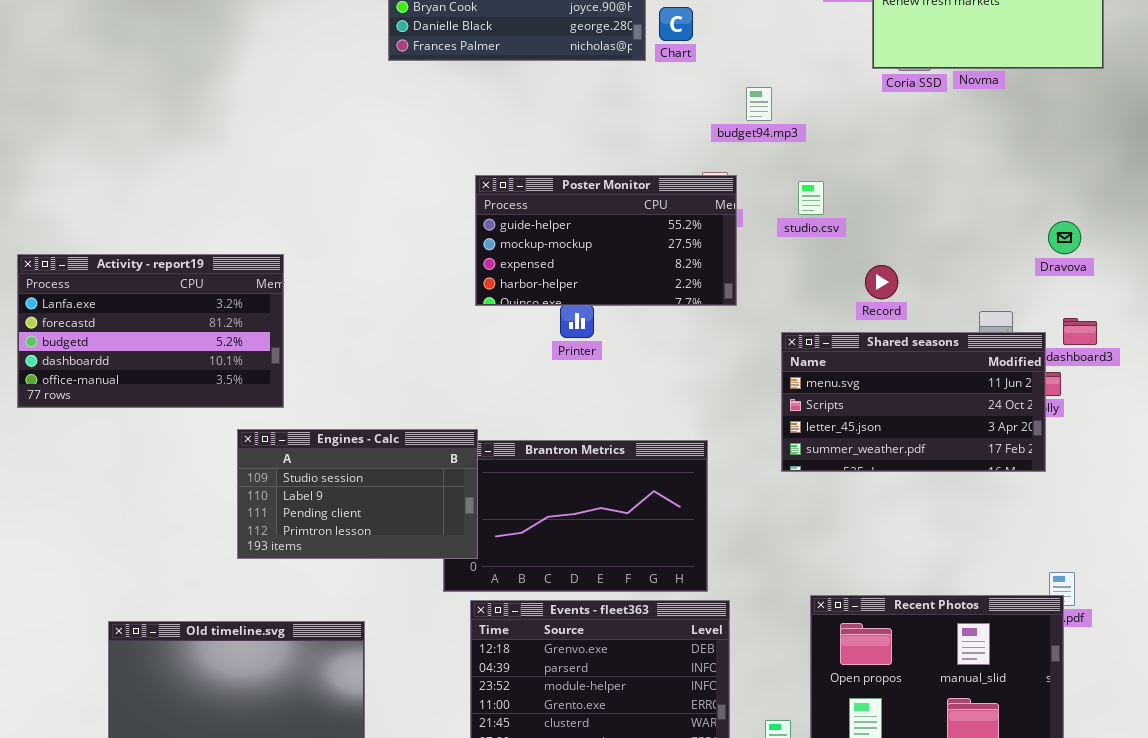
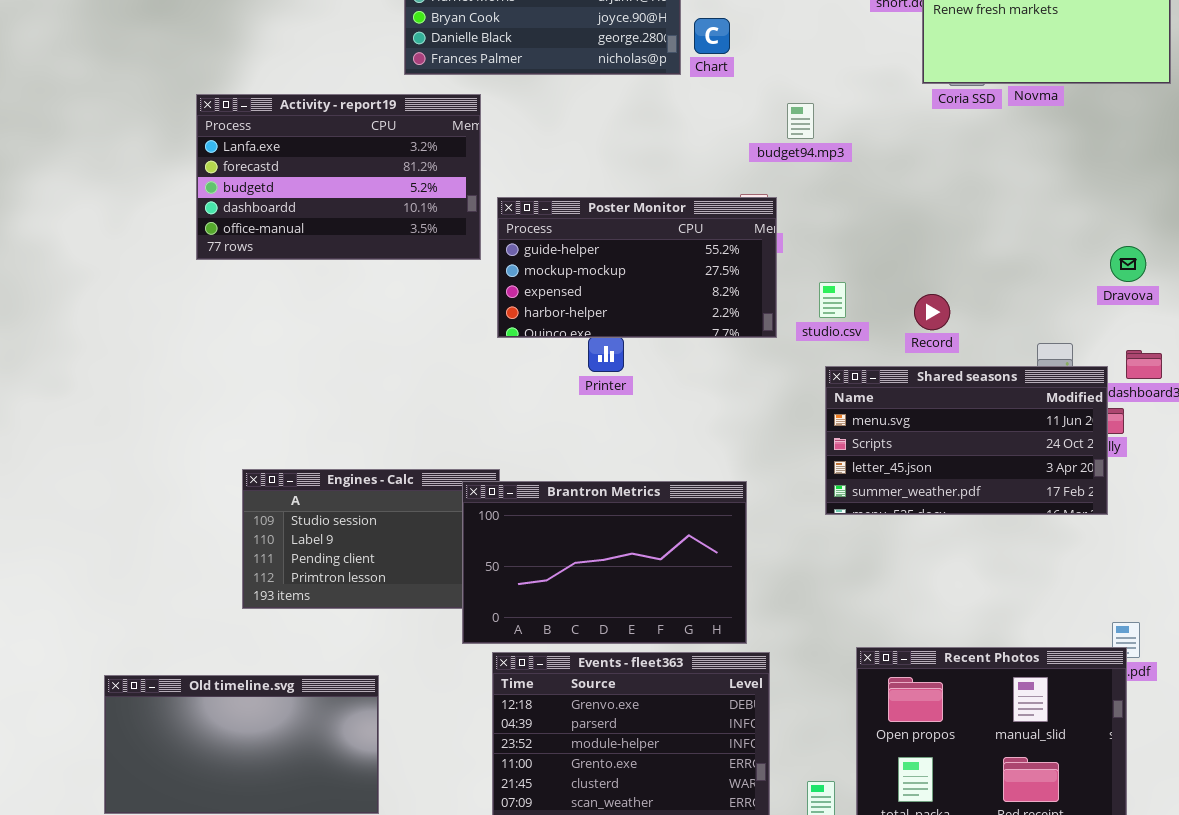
studio.csv: [798,181,824,215] -> [819,282,846,318], moved
Activity - report19: [17,254,284,408] -> [196,94,481,260], moved
Brantron Metrics: [443,440,708,592] -> [462,481,747,644], raised

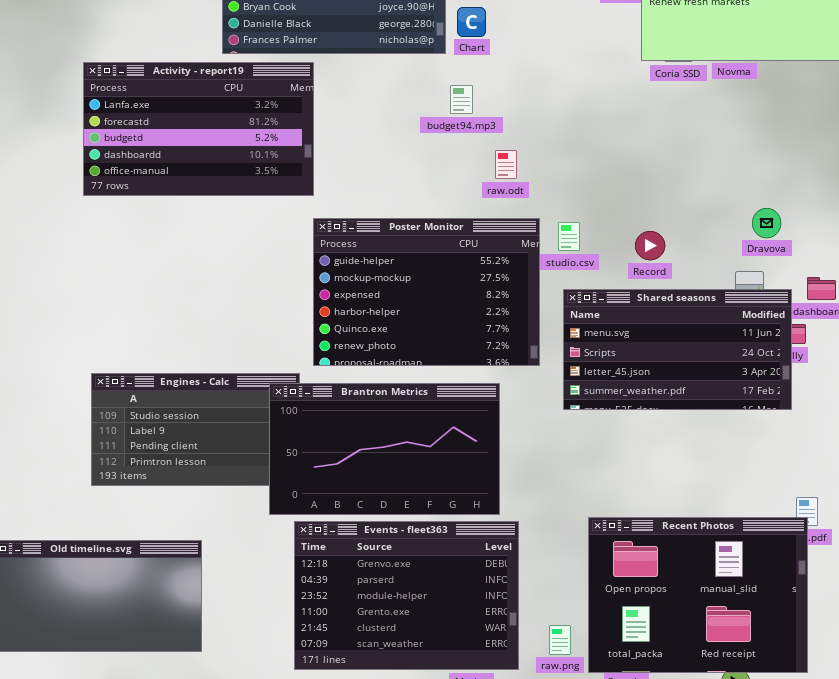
Activity - report19: [196,94,481,260] -> [83,62,314,196], moved
budget94.mp3: [787,103,814,139] -> [450,85,473,114], moved
Poster Monitor: [497,197,777,338] -> [313,218,540,366], moved, resized
Dravova: [1110,246,1146,282] -> [752,208,781,238], moved

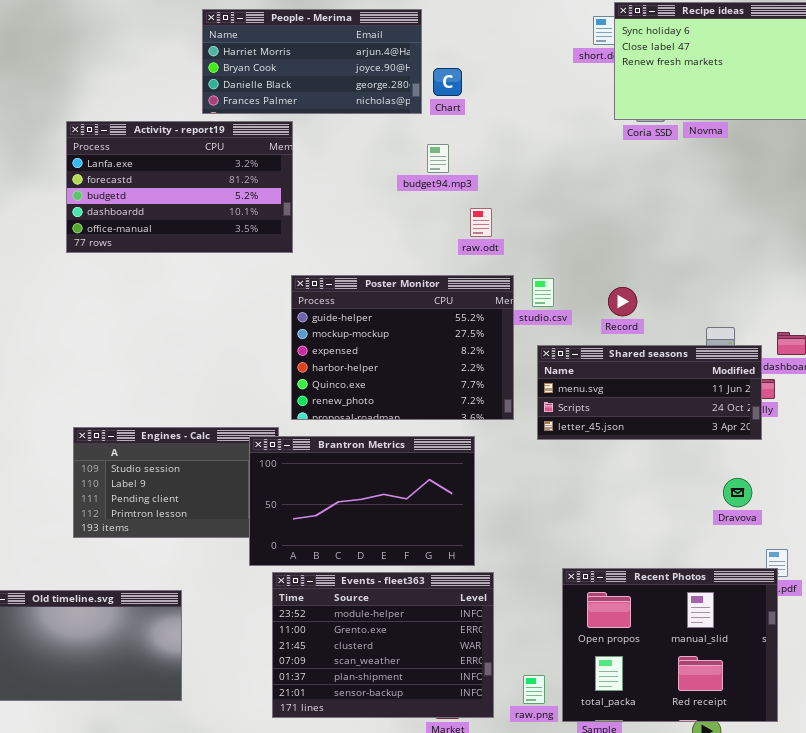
Dravova: [752,208,781,238] -> [723,478,752,507], moved
Shared seasons: [563,289,792,410] -> [537,345,762,440], resized
Events - fleet363: [294,521,519,670] -> [272,572,494,718], scrolled down 2 rows

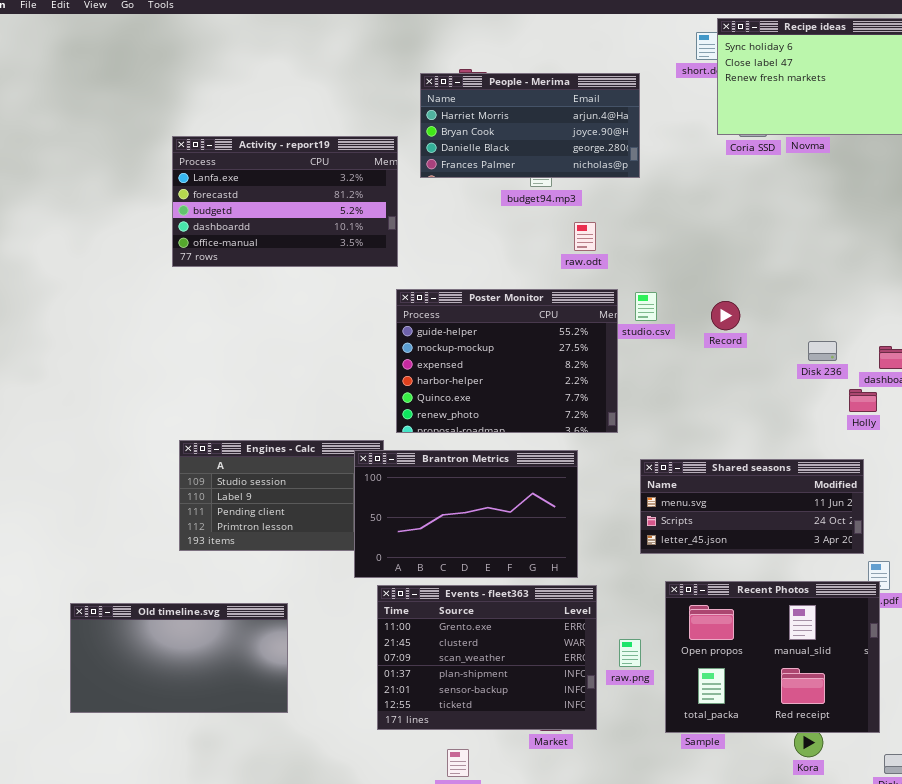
People - Merima: [202,9,422,114] -> [420,73,640,178], moved
Shared seasons: [537,345,762,440] -> [640,459,864,554], moved
Events - fleet363: [272,572,494,718] -> [377,585,597,730], scrolled down 1 row
raw.png: [523,675,545,704] -> [619,639,641,667], moved

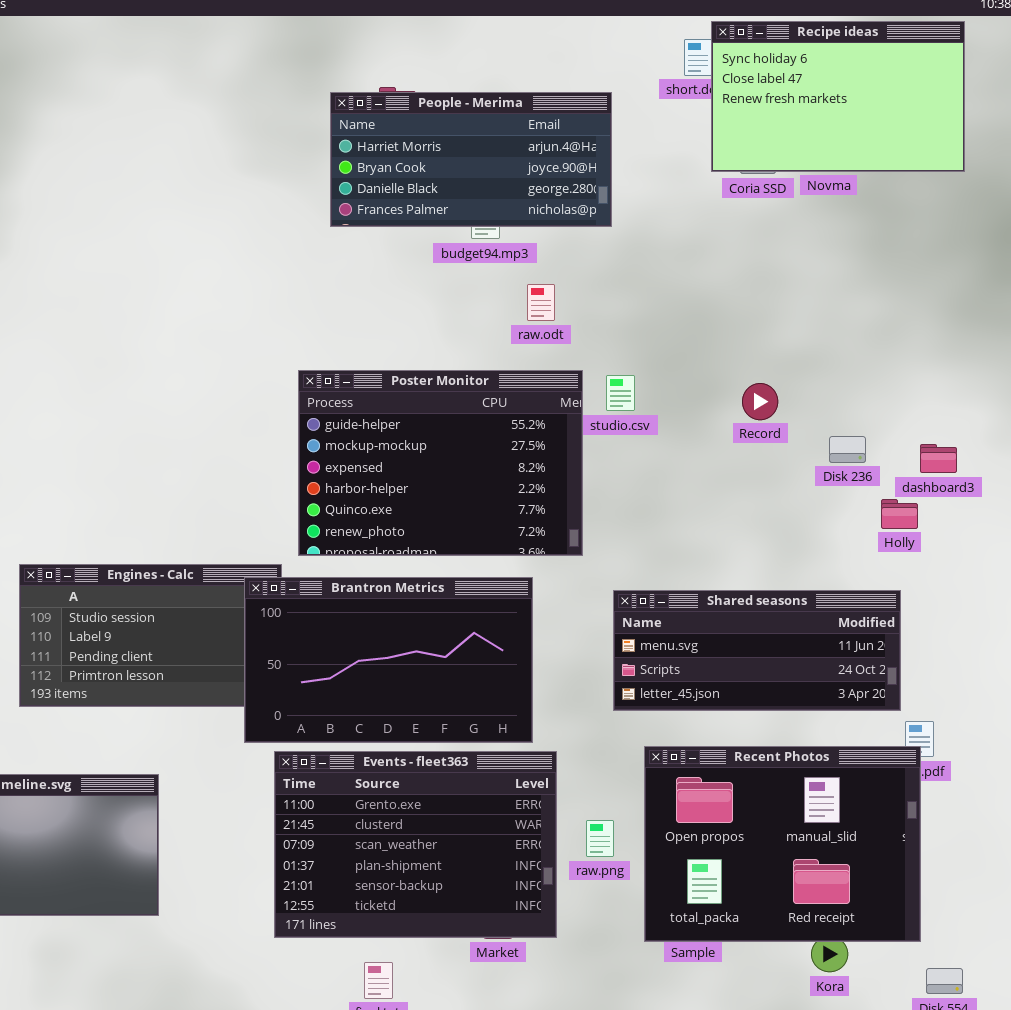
Activity - report19: [172,136,398,267] -> none, closed
Record: [711,301,740,330] -> [742,383,778,420], moved

